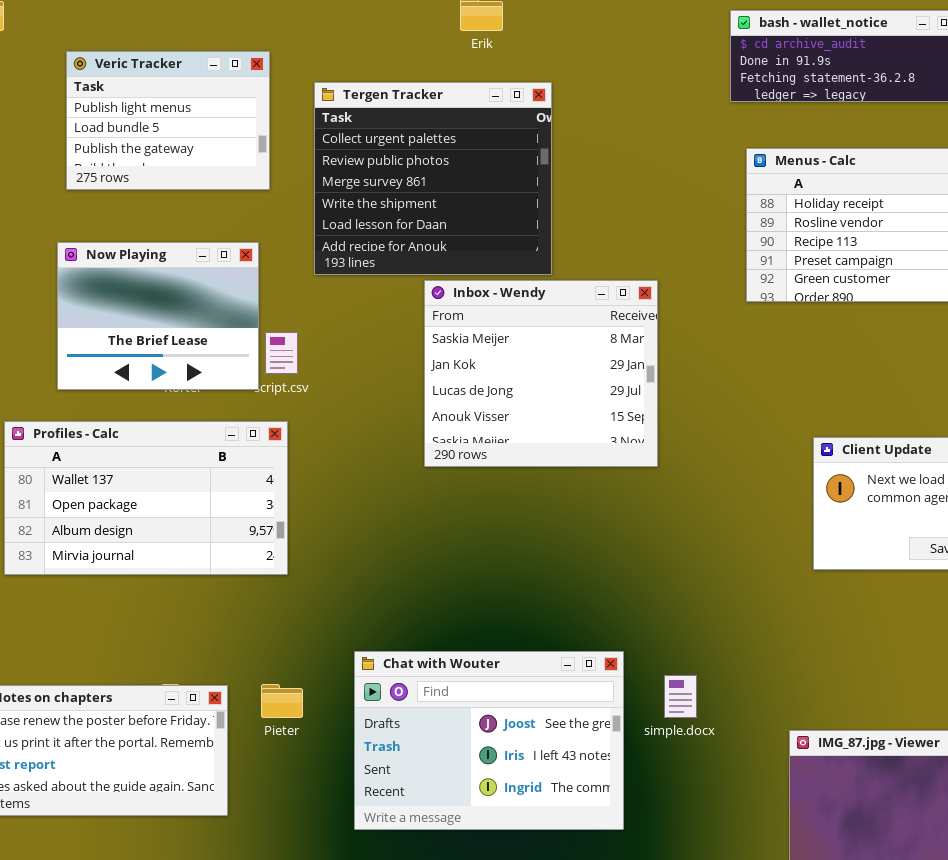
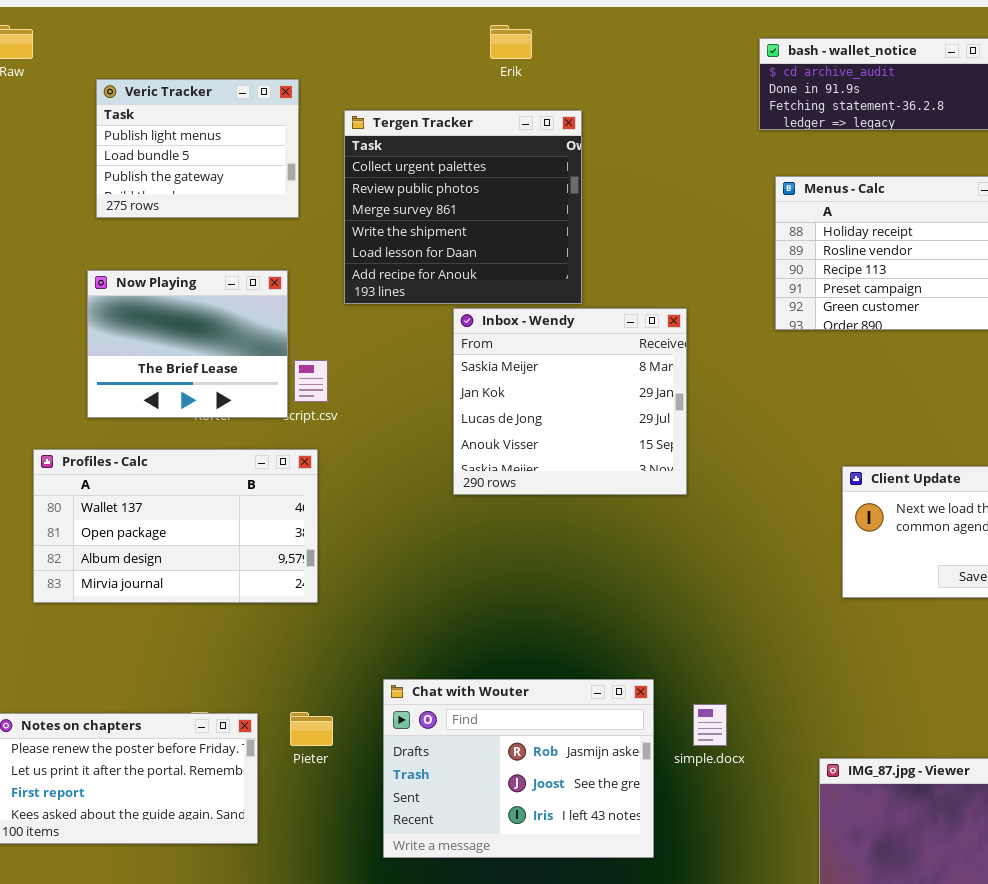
Chat with Wouter: [354,651,624,830] -> [383,679,654,858], scrolled up 1 row

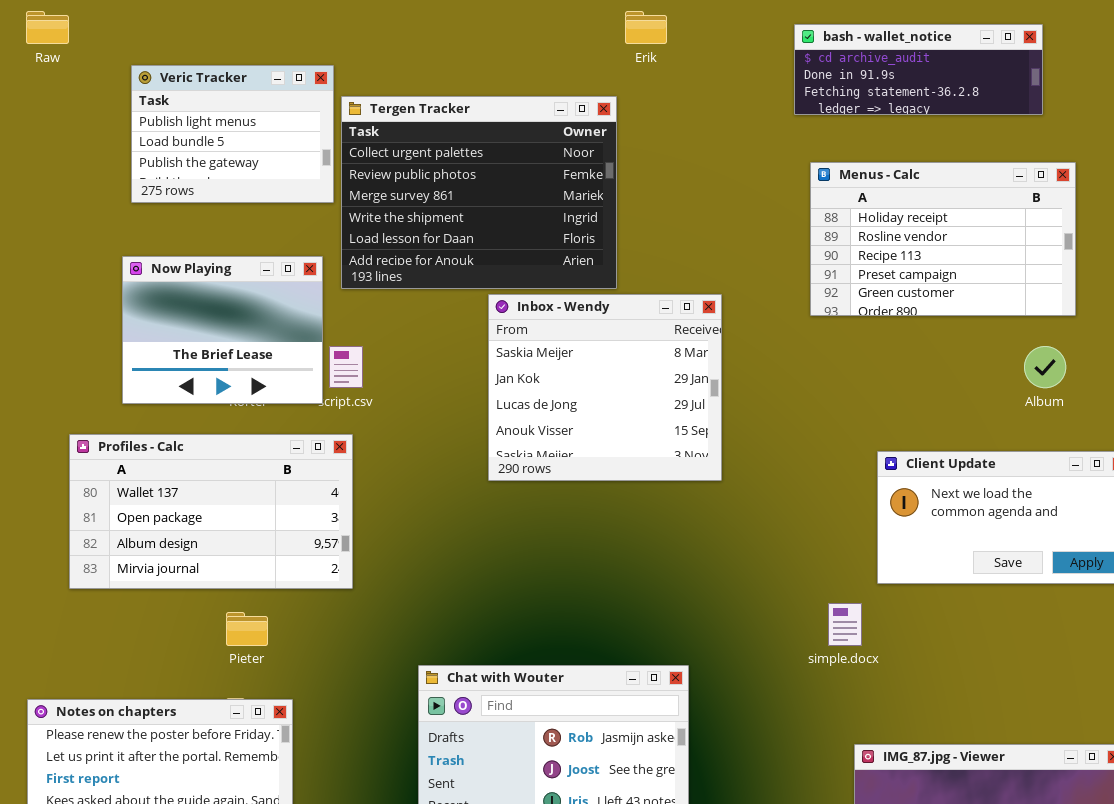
Erik: [490,25,532,59] -> [625,11,667,44], moved
Tergen Tracker: [344,110,582,304] -> [341,96,617,289], resized
simple.docx: [693,704,727,746] -> [828,603,862,646], moved
Pieter: [290,712,333,746] -> [226,612,268,646], moved

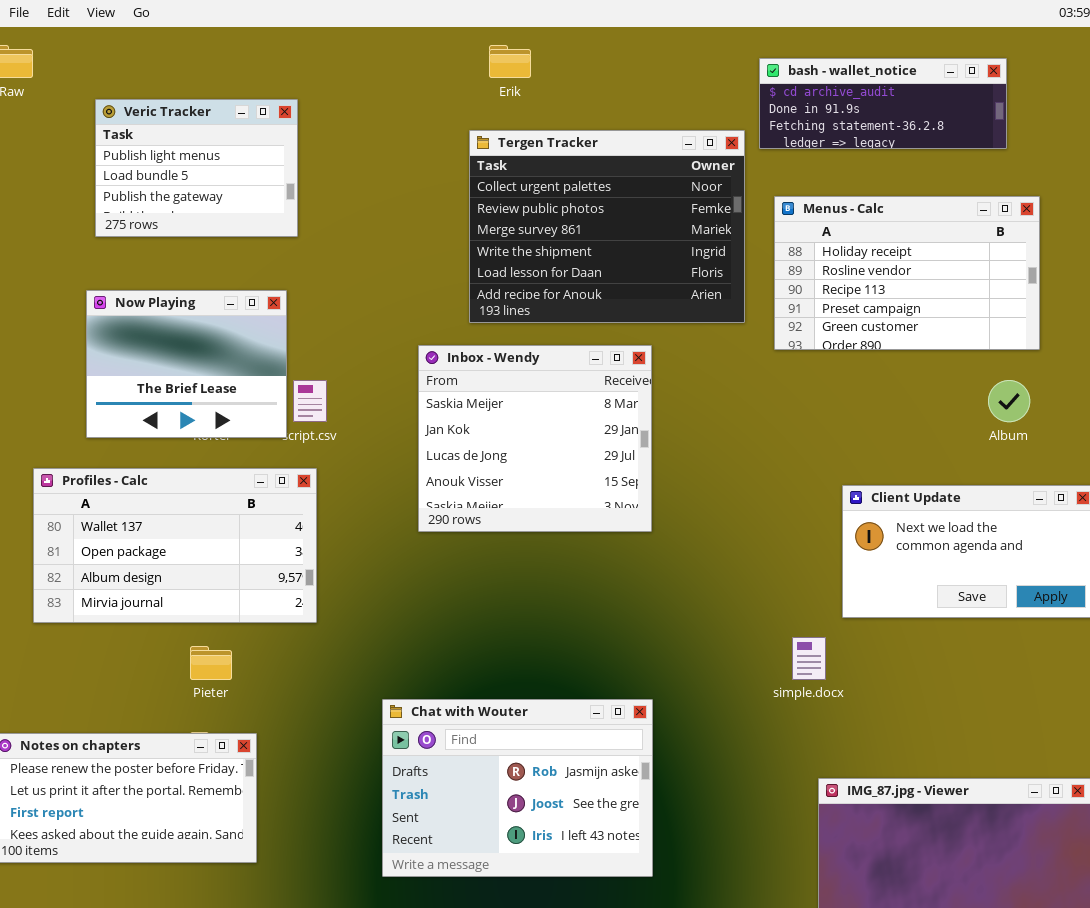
Erik: [625,11,667,44] -> [489,45,531,78], moved
Tergen Tracker: [341,96,617,289] -> [469,130,745,323], moved
Inbox - Wendy: [488,294,722,481] -> [418,345,652,532], moved

